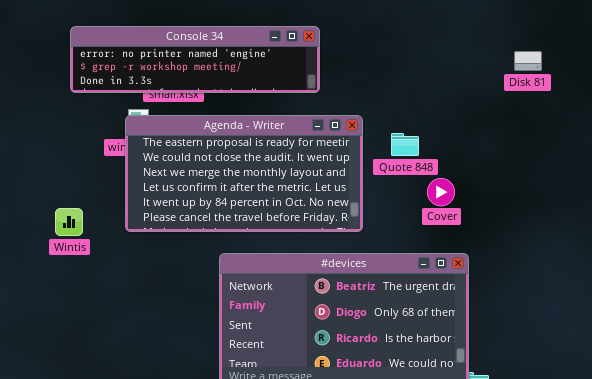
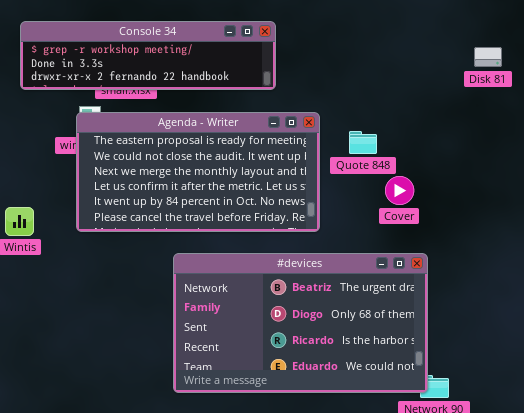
Console 34: [70,26,320,93] -> [20,21,276,90], scrolled down 1 row

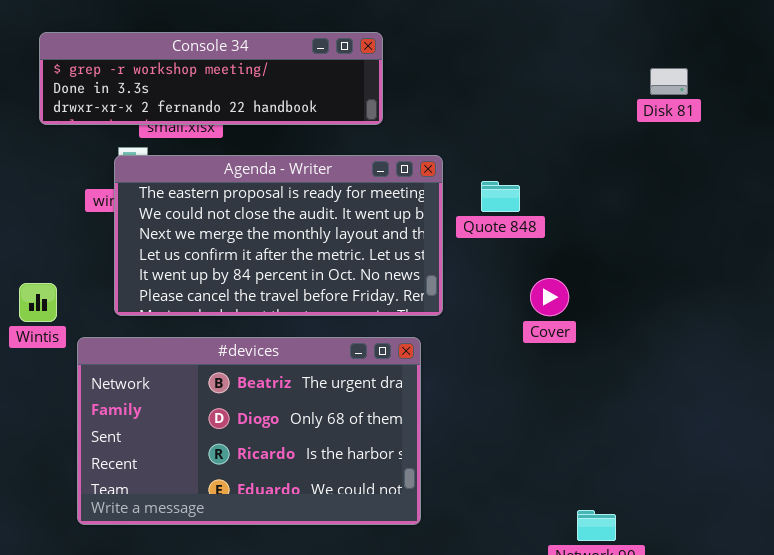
Cover: [385,176,414,205] -> [530,278,569,316], moved
#devices: [173,253,428,393] -> [77,337,421,525], moved

